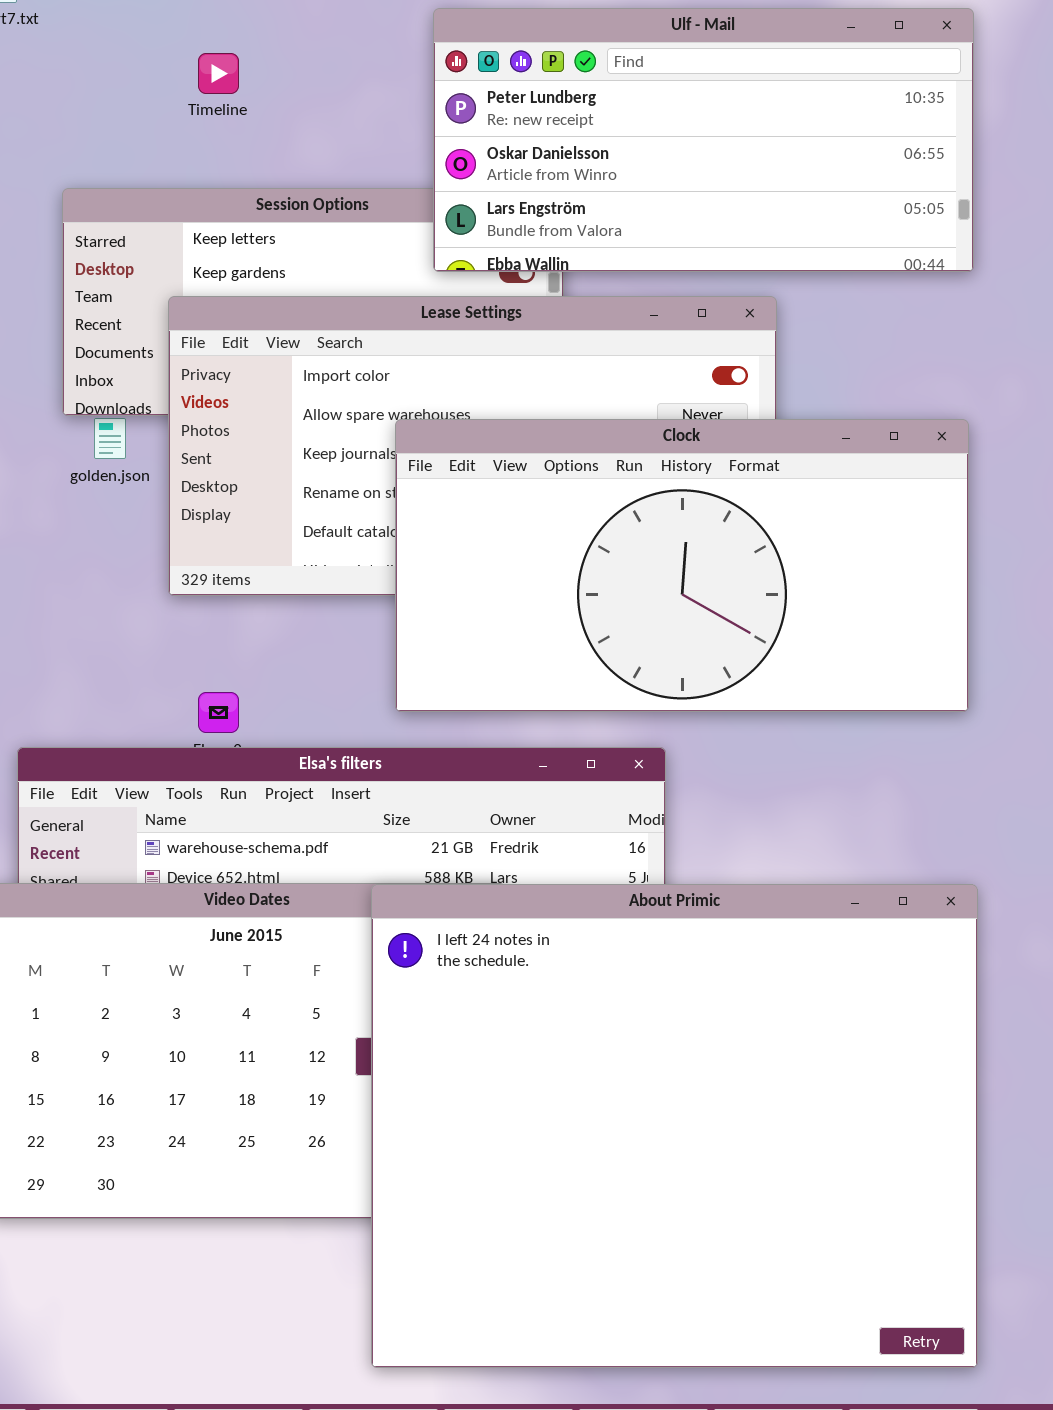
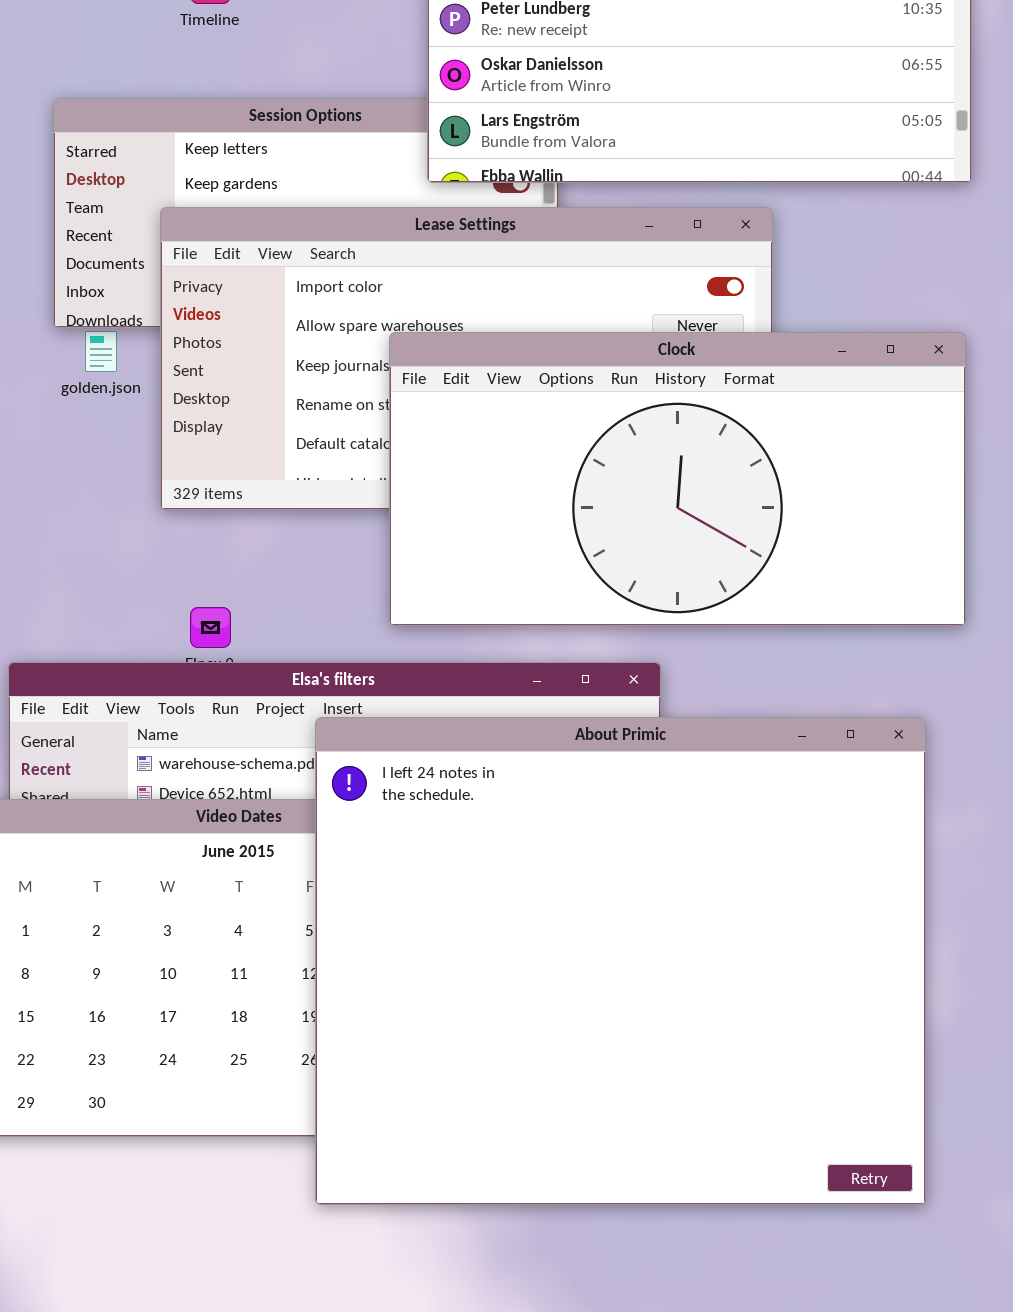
About Primic: [371,884,978,1368] -> [315,717,926,1205], moved

